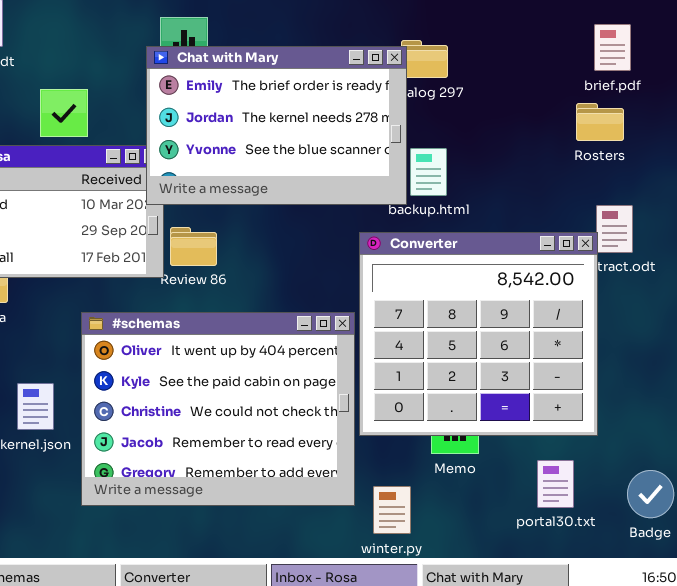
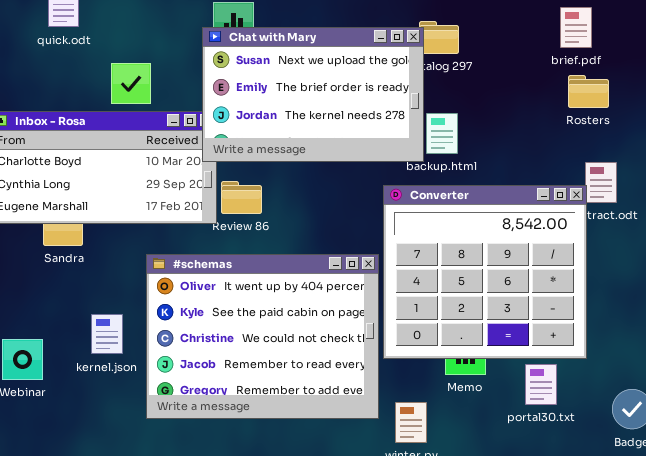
brief.pdf: [594,24,631,71] -> [560,7,592,48], moved
Chat with Mary: [146,46,407,205] -> [202,27,424,162], scrolled up 1 row
portal30.txt: [537,460,574,508] -> [525,364,557,405], moved

